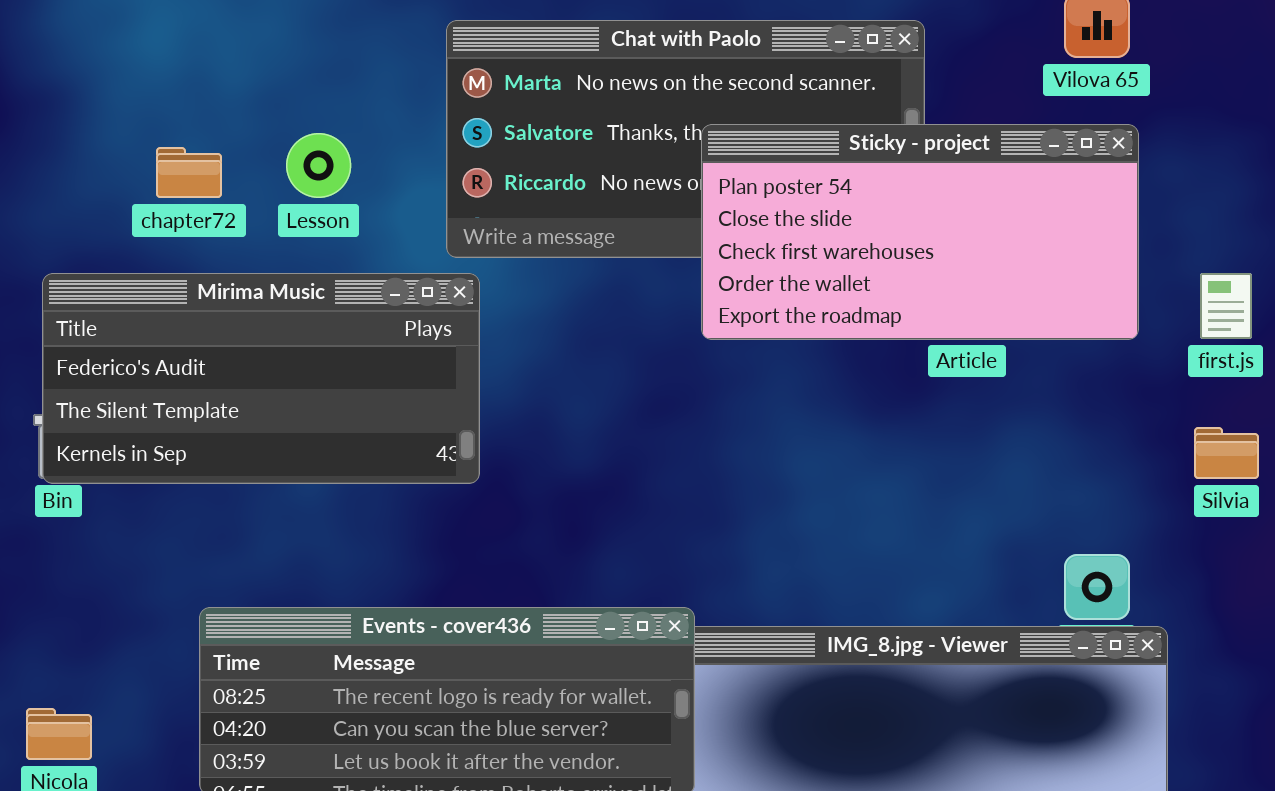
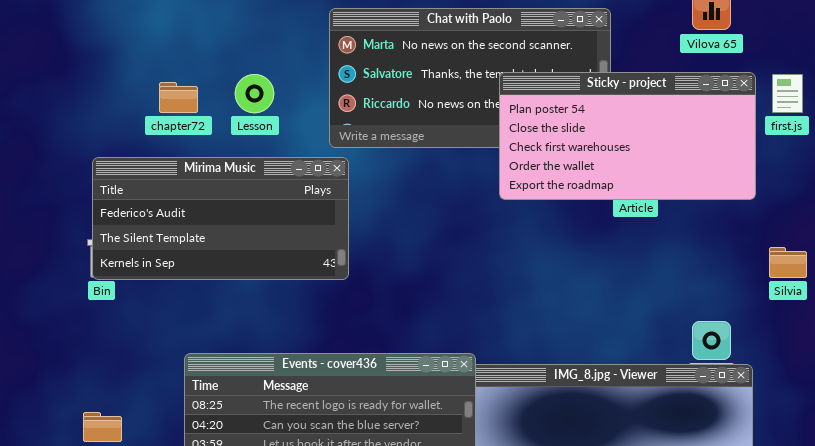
Sticky - project: [701,124,1139,340] -> [499,72,756,200], moved
first.js: [1200,273,1252,339] -> [772,74,803,113], moved

